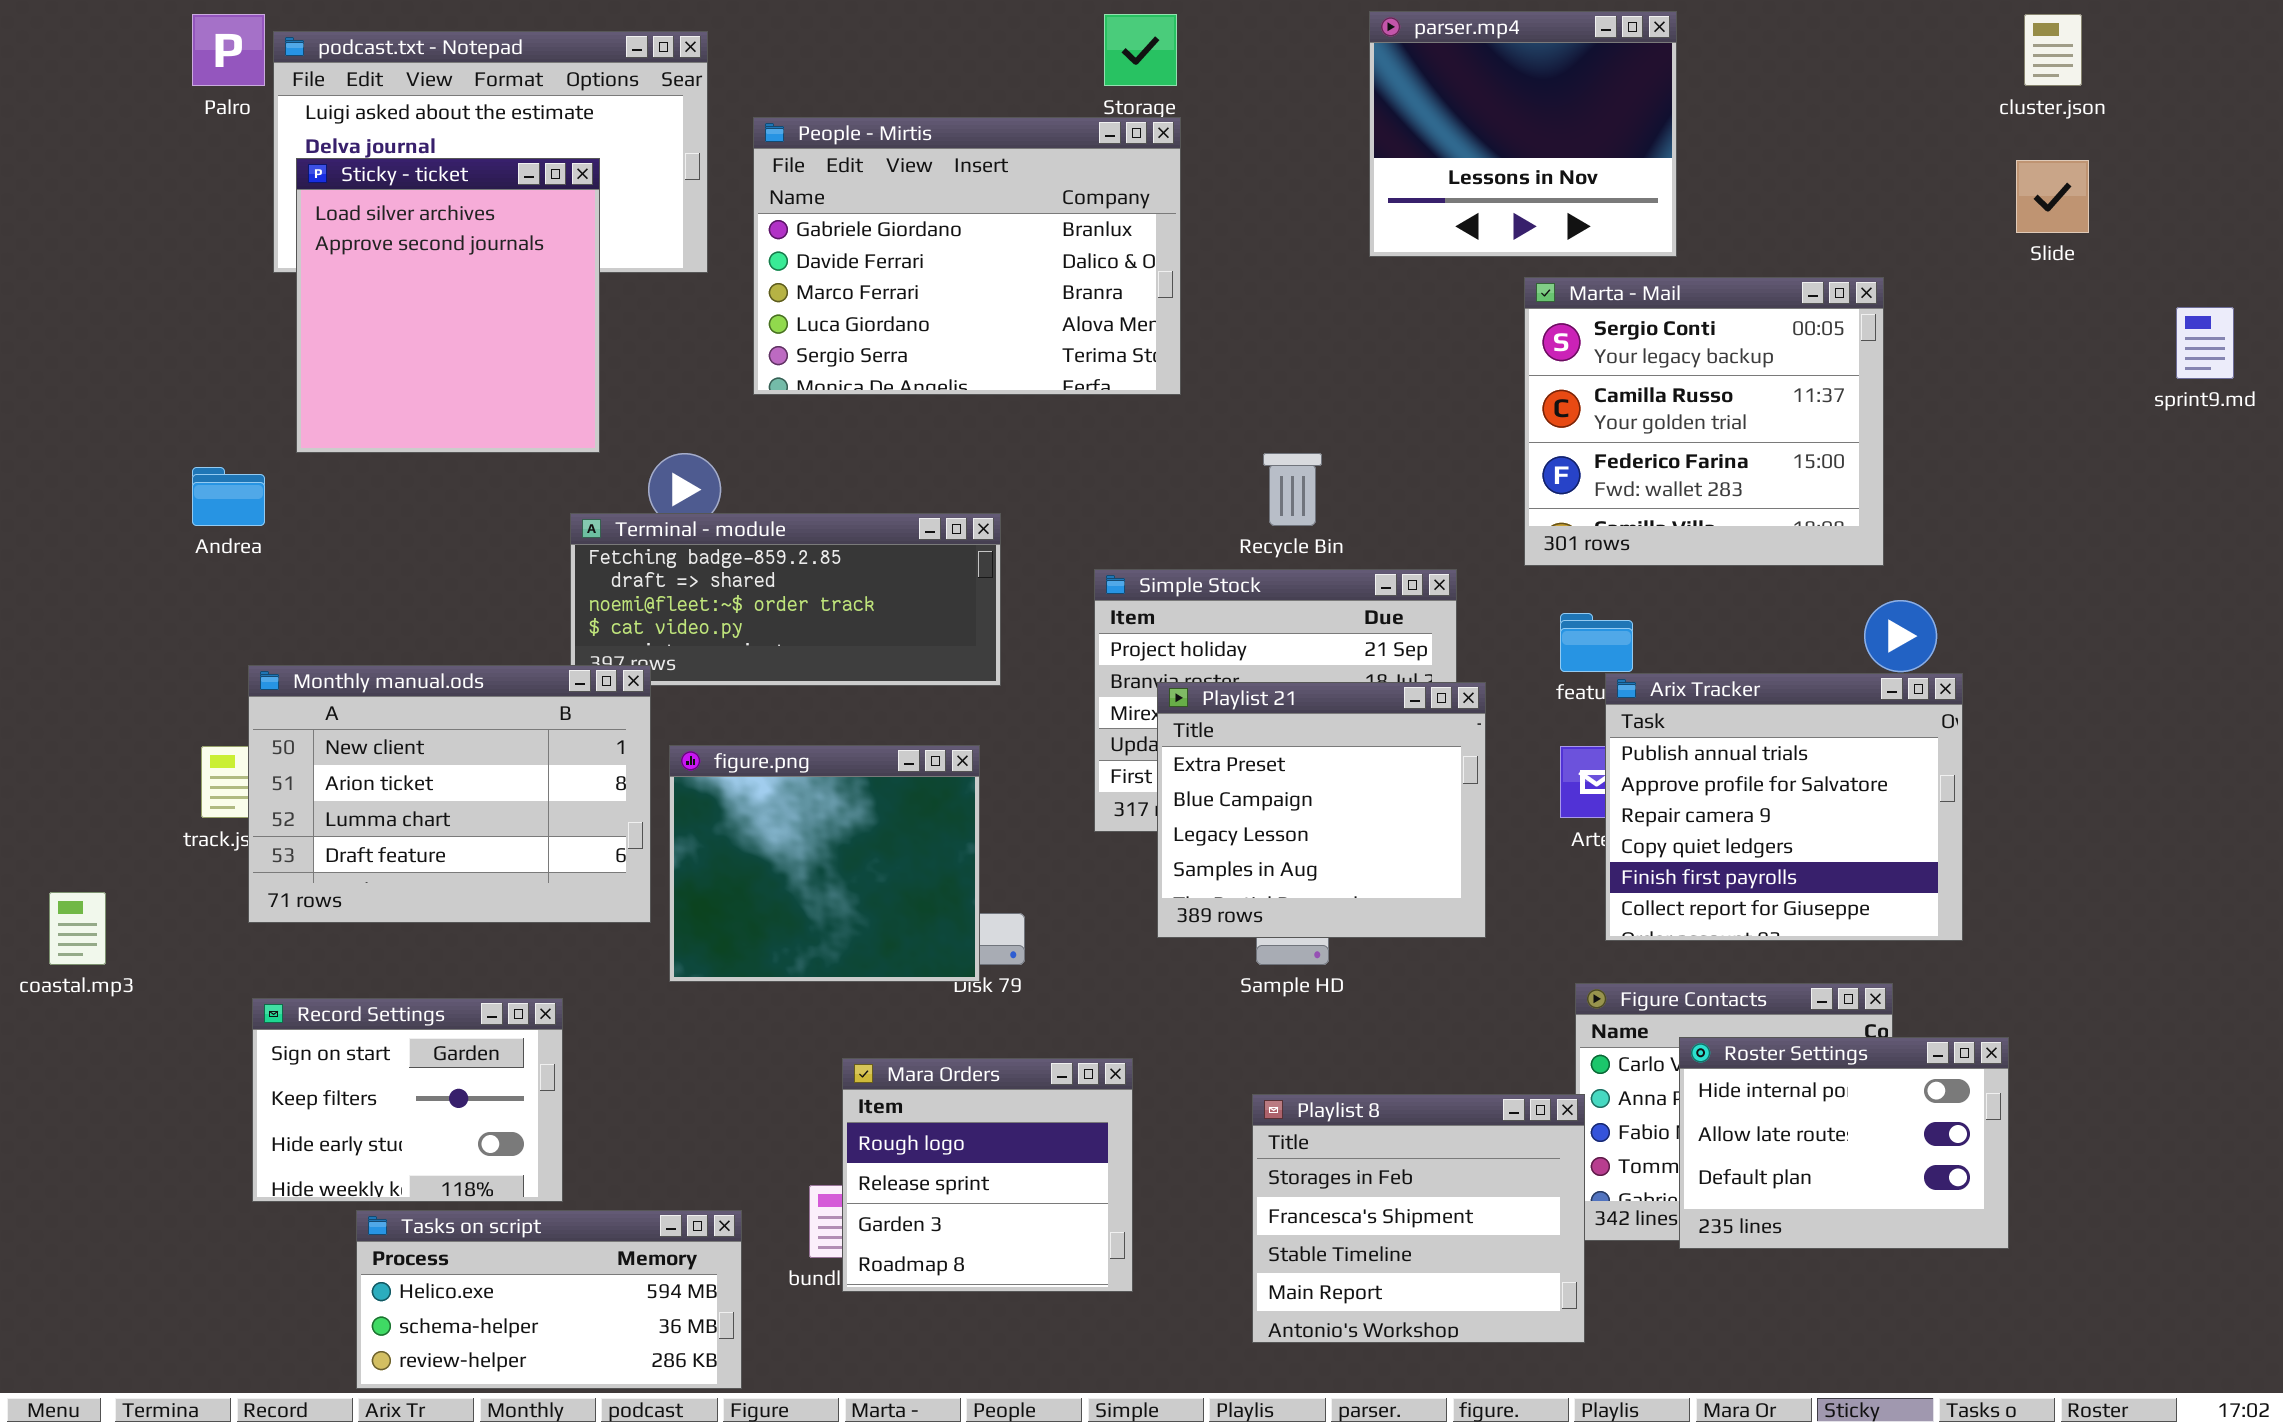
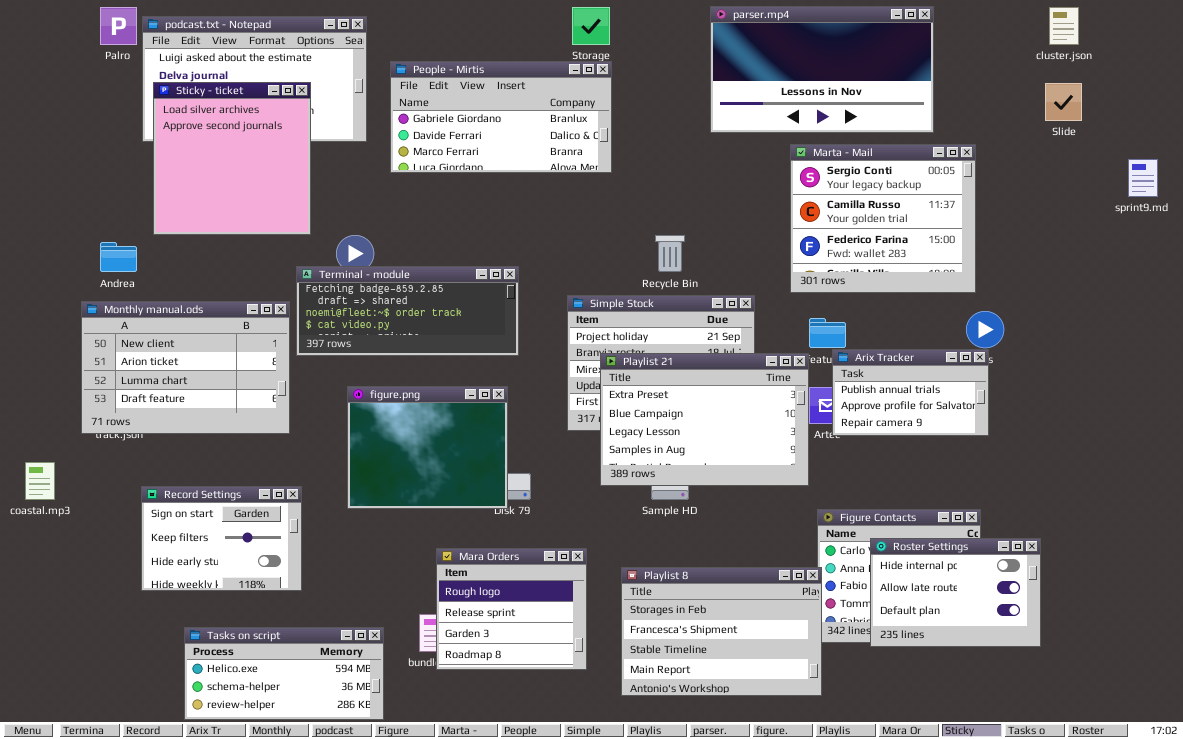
parser.mp4: [1369,11,1677,257] -> [710,6,934,133], resized
People - Mirtis: [753,117,1181,395] -> [390,61,612,173], resized
Monthly manual.ods: [248,665,651,923] -> [81,301,290,434], moved
Arix Tracker: [1605,673,1963,941] -> [832,349,989,436], resized
Playlist 21: [1157,682,1486,938] -> [600,353,809,486], resized
Record Settings: [252,998,563,1202] -> [141,486,302,591], moved
Playlist 8: [1252,1094,1585,1343] -> [621,567,822,696], resized

